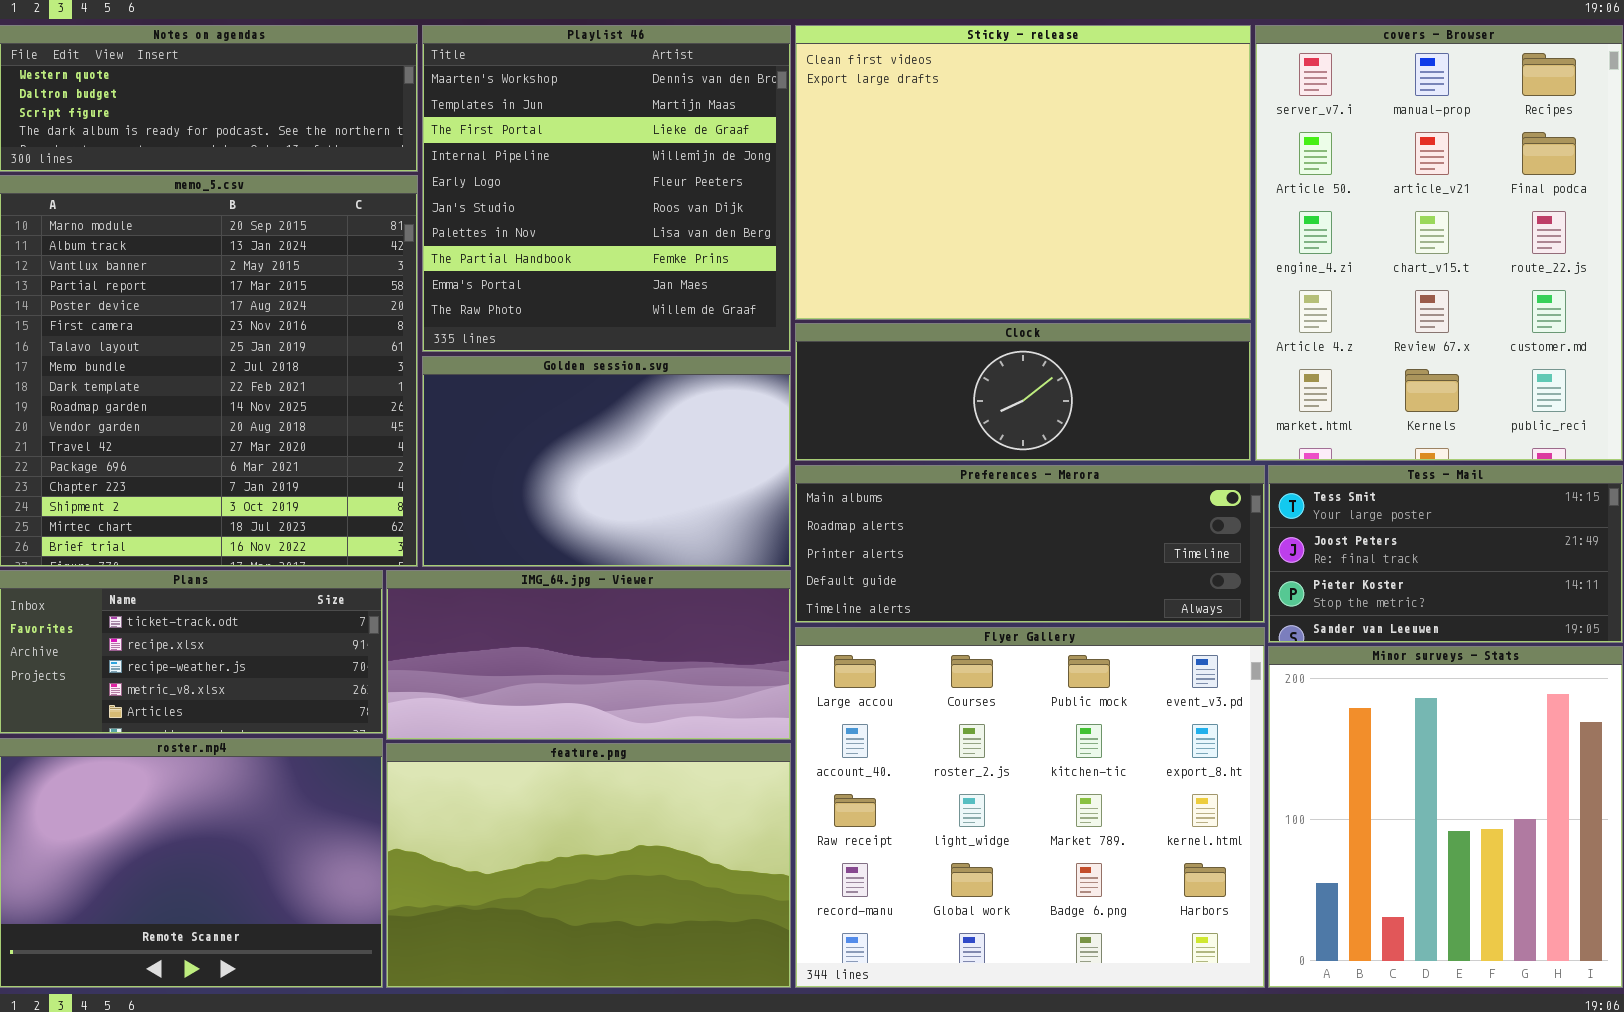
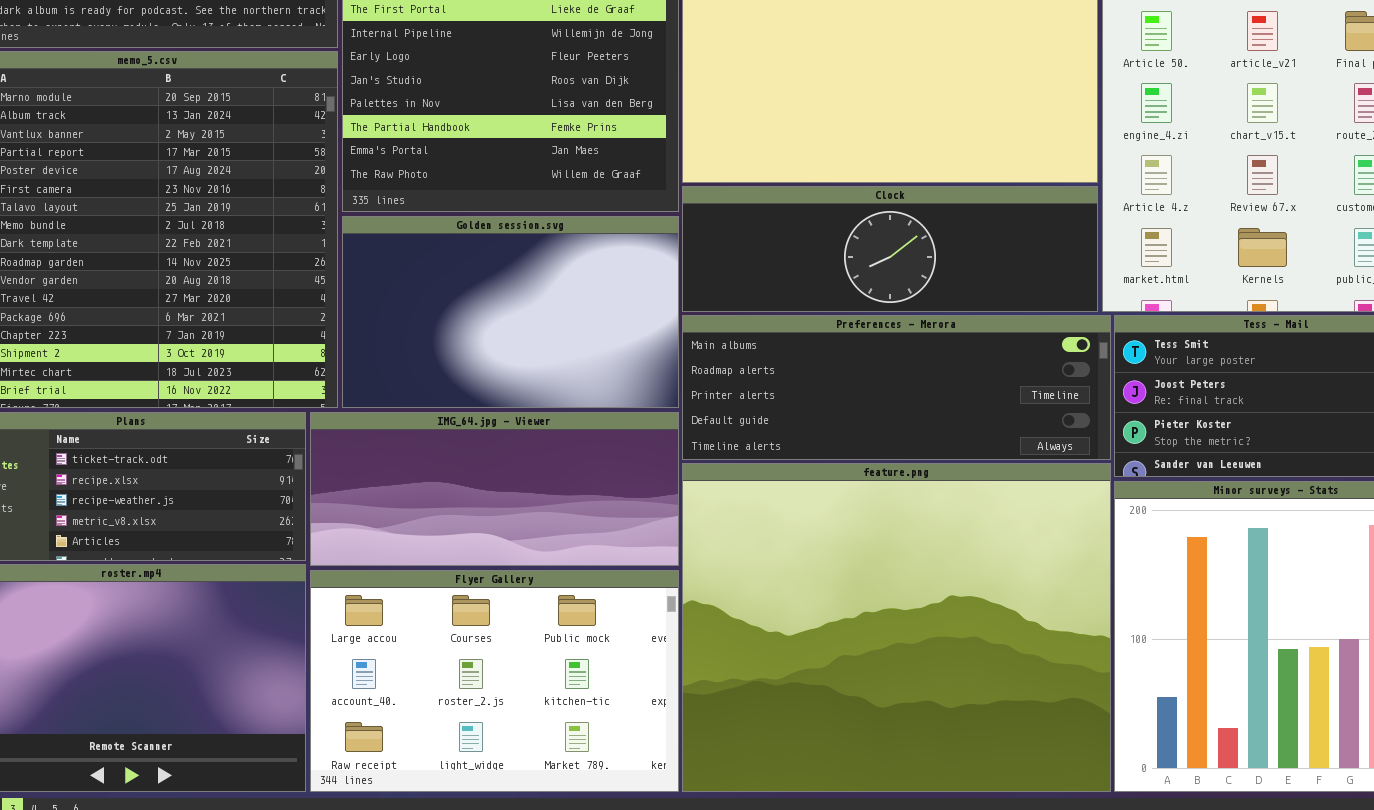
Flyer Gallery: [795,627,1265,988] -> [310,570,679,792], moved, resized
feature.png: [386,743,791,988] -> [682,463,1111,792], moved, resized

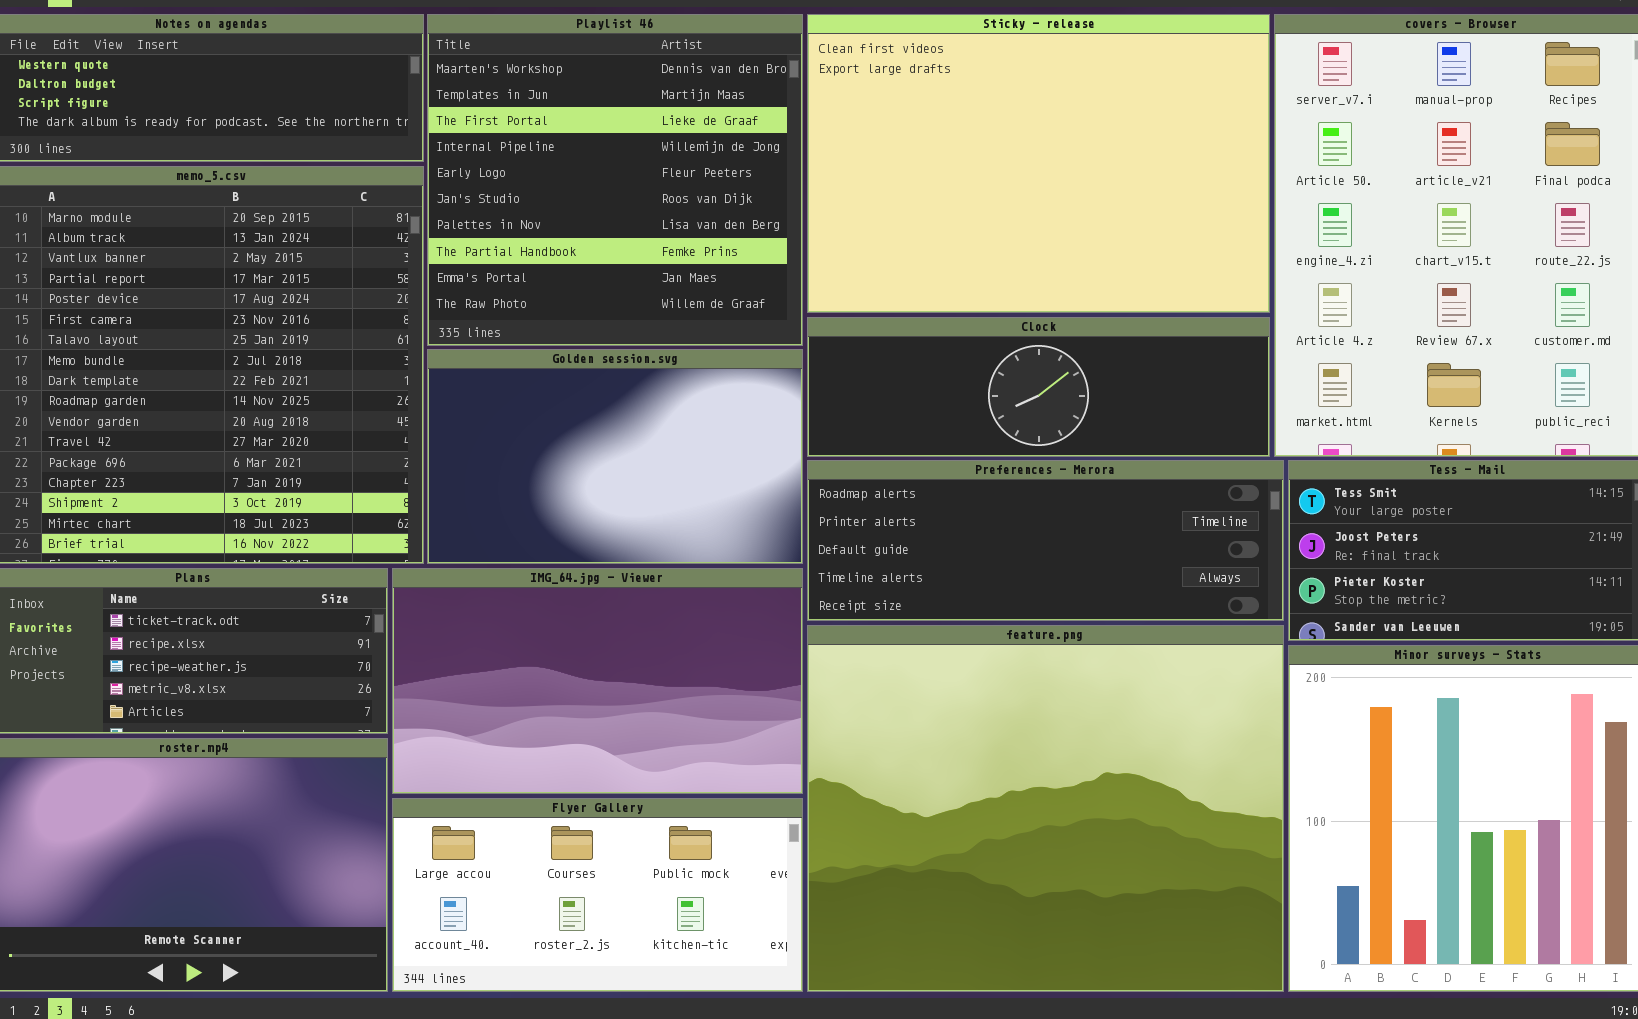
Preferences - Merora: [682,315,1111,460] -> [807,460,1284,621], scrolled down 1 row
IMG_64.jpg - Viewer: [310,412,679,566] -> [392,568,803,794], resized
Flyer Gallery: [310,570,679,792] -> [392,798,803,992], resized

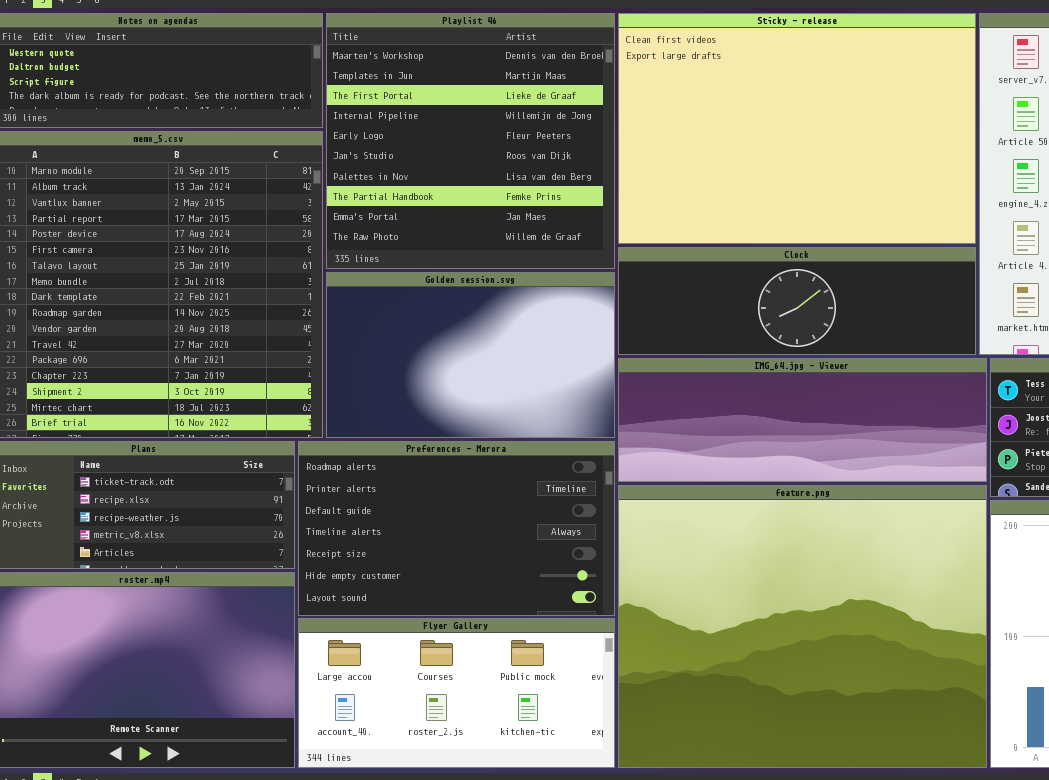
Preferences - Merora: [807,460,1284,621] -> [298,441,615,616], moved, resized
IMG_64.jpg - Viewer: [392,568,803,794] -> [618,358,987,482], moved, resized

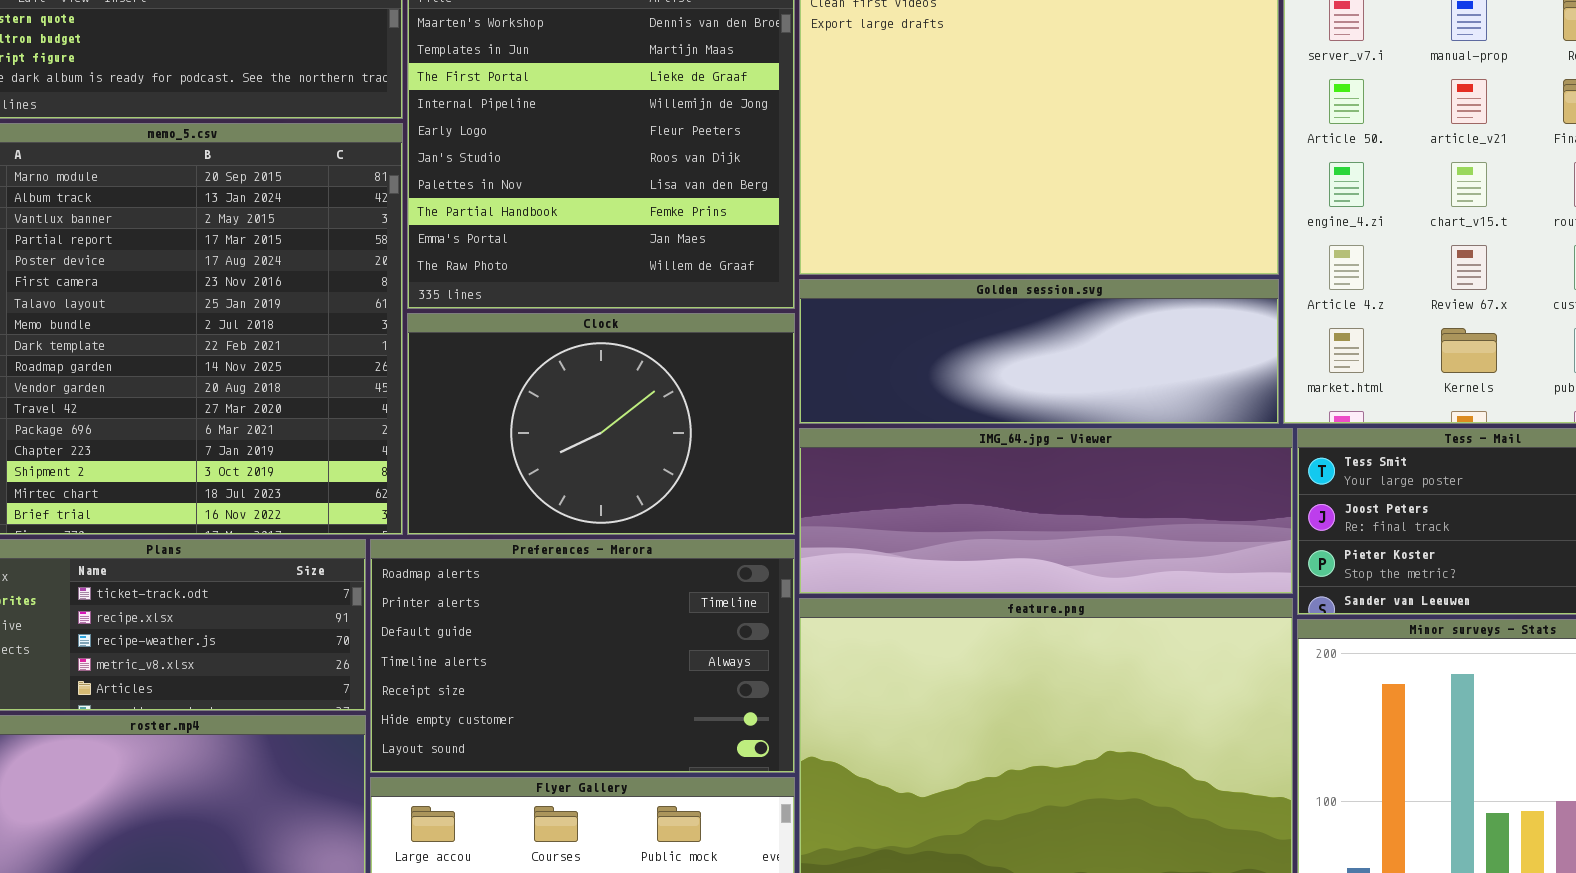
Clock: [618,247,976,355] -> [407,313,795,535], moved, resized
Golden session.svg: [326,272,615,438] -> [799,279,1279,424], moved, resized

